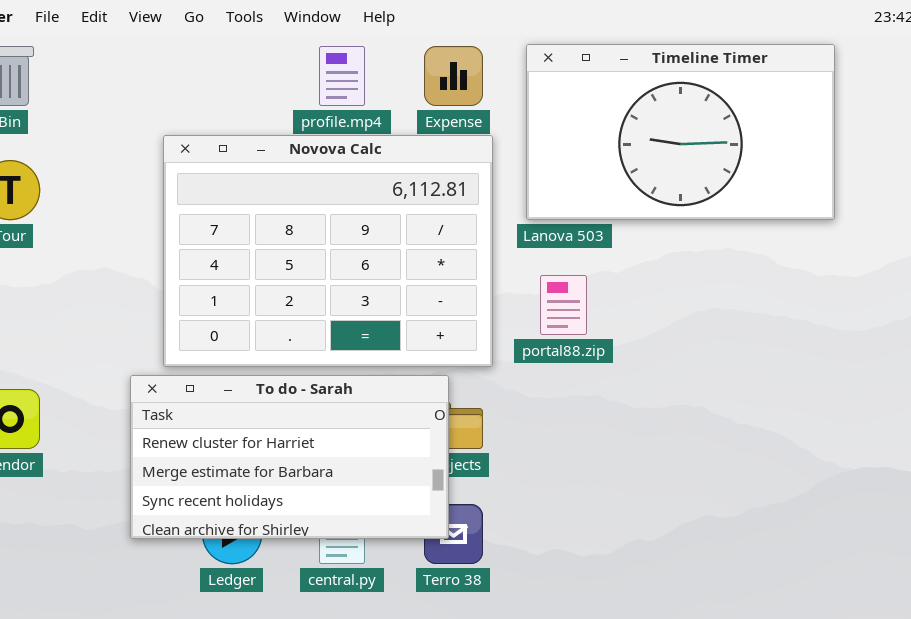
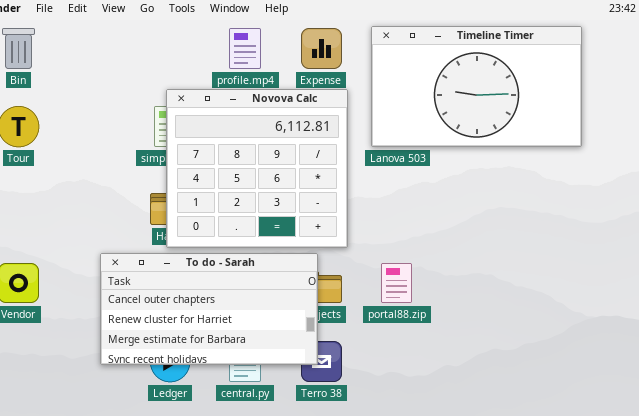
Novova Calc: [163,135,493,367] -> [166,89,348,248], resized
portal88.zip: [540,275,587,335] -> [381,263,412,303], moved
To do - Sarah: [130,375,449,539] -> [100,253,318,365], scrolled up 1 row

